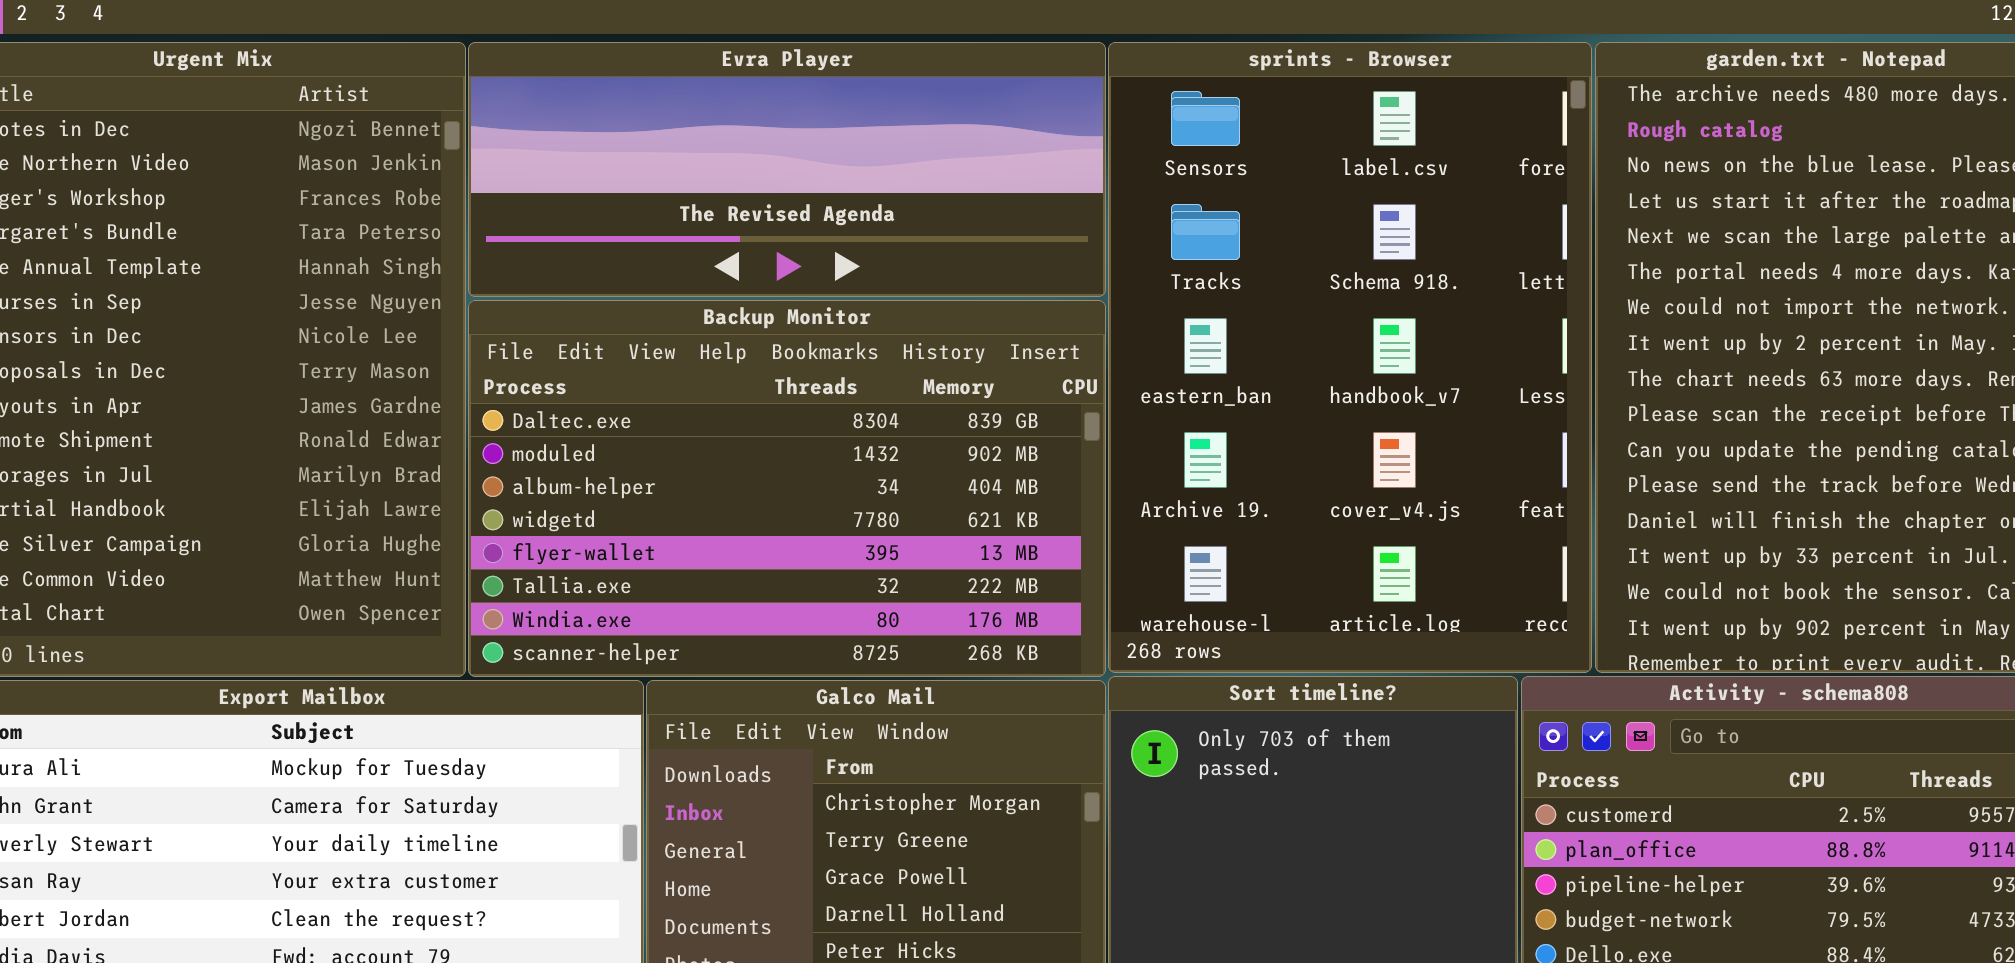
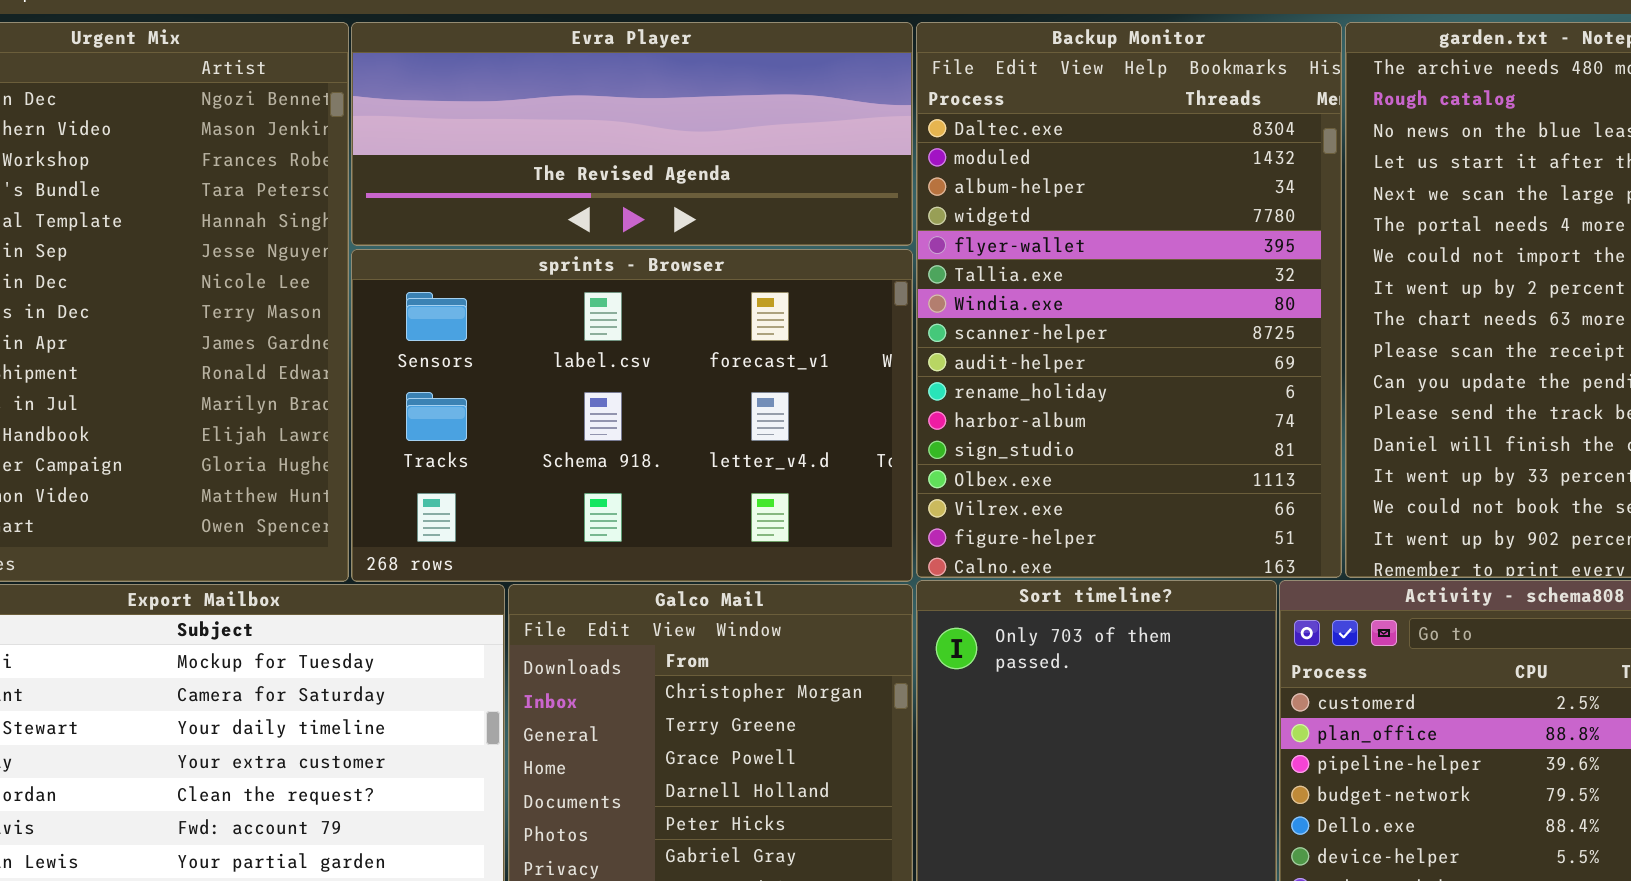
sprints - Browser: [1108,42,1592,673] -> [351,249,913,582], moved, resized
Backup Monitor: [468,300,1106,677] -> [916,22,1342,578], moved, resized

